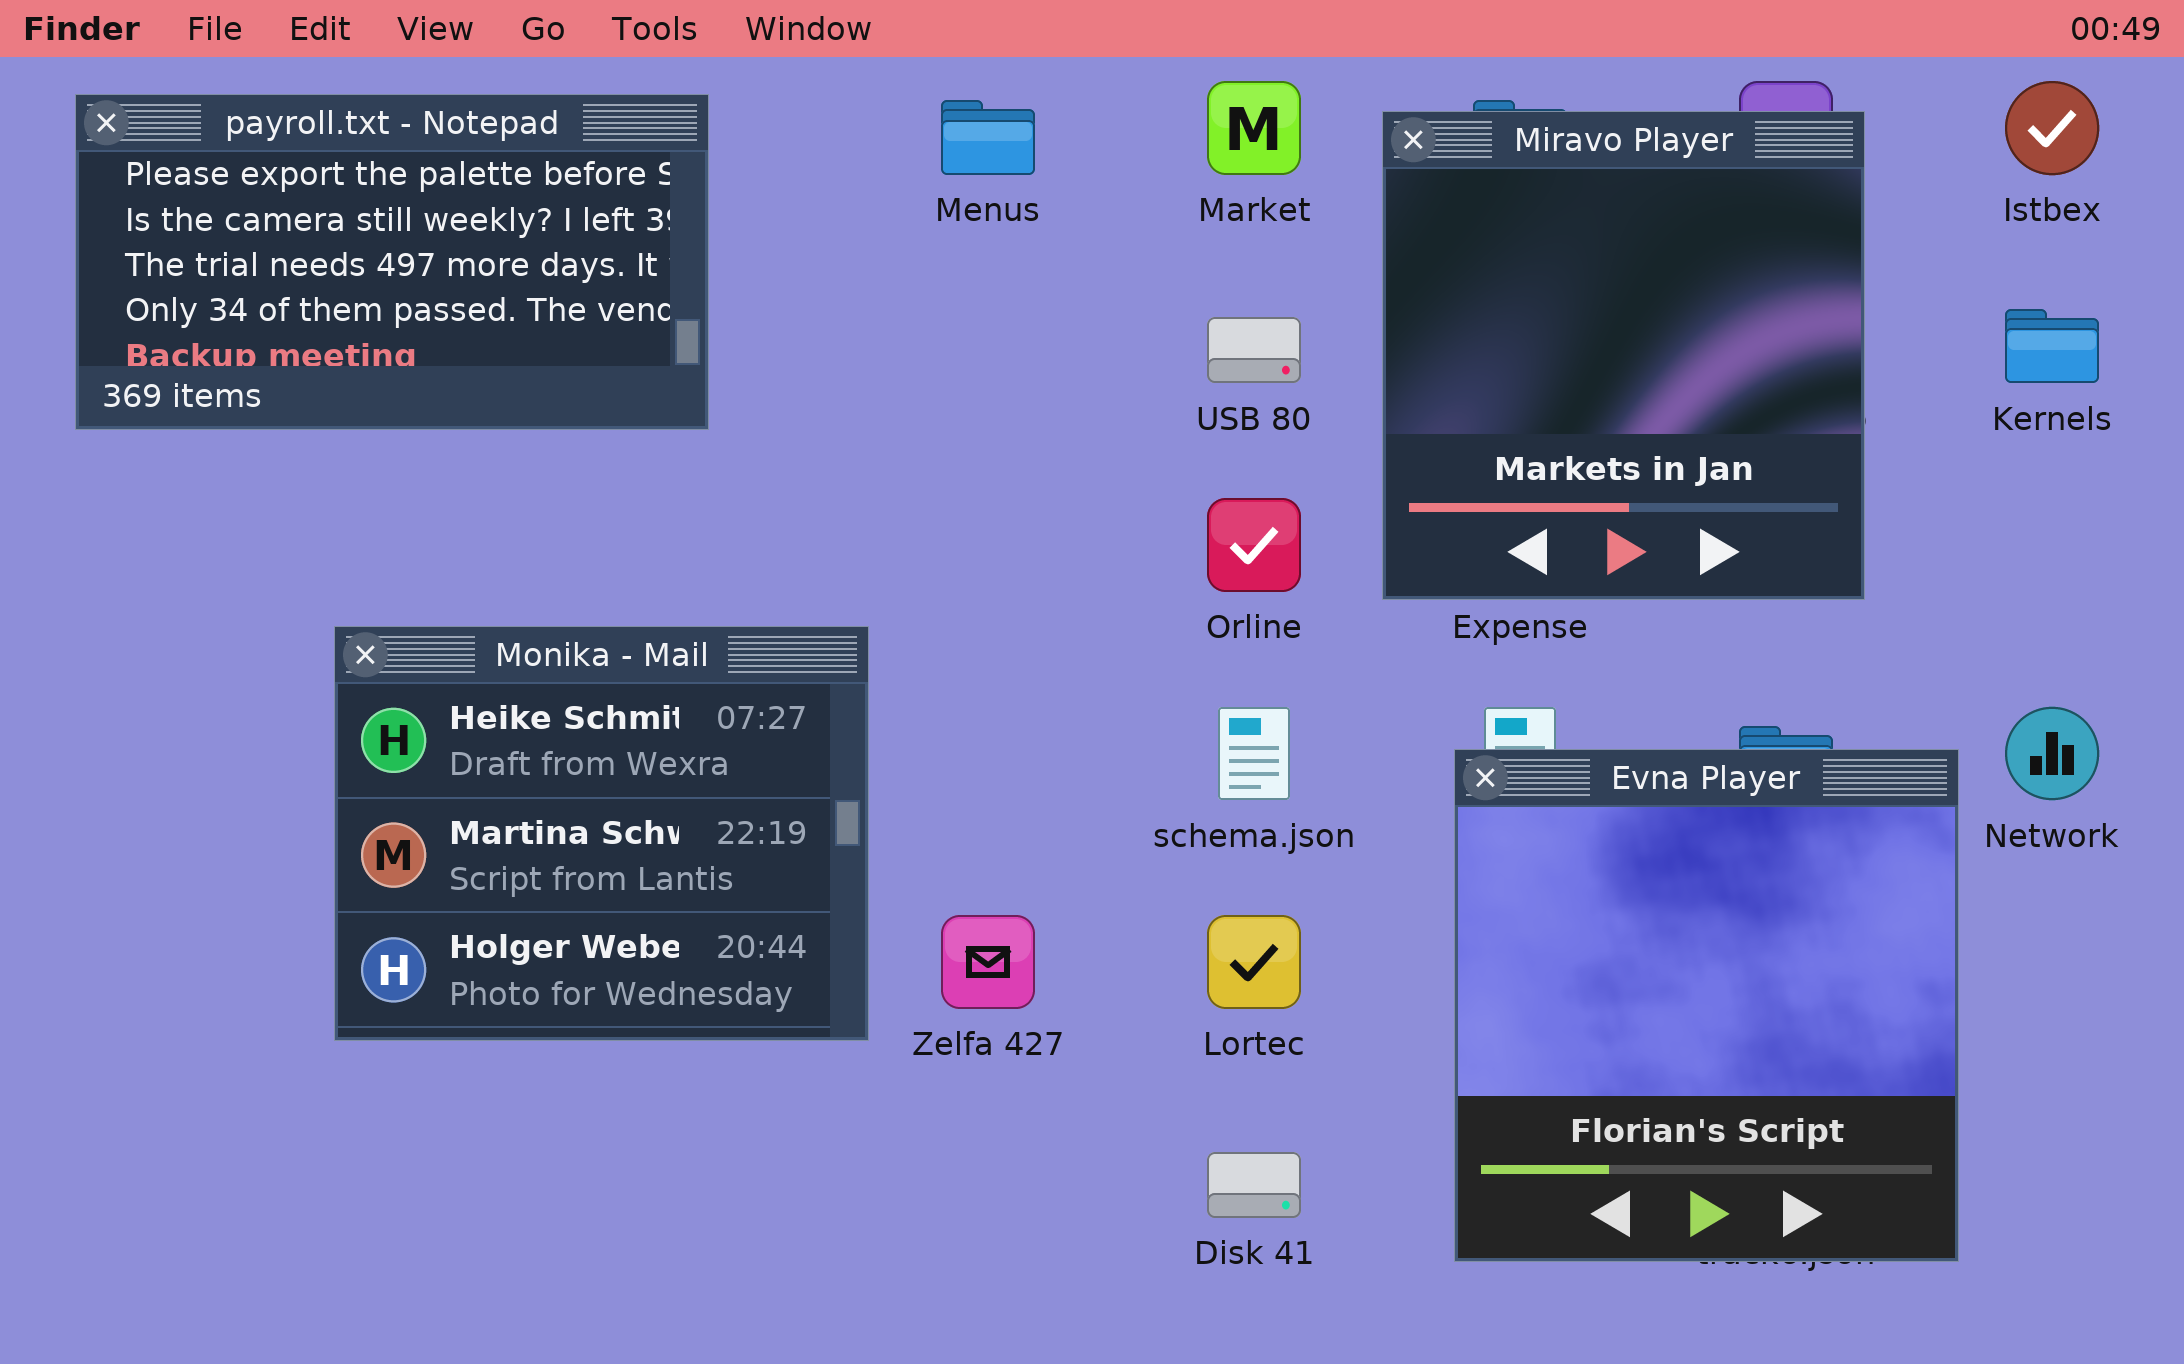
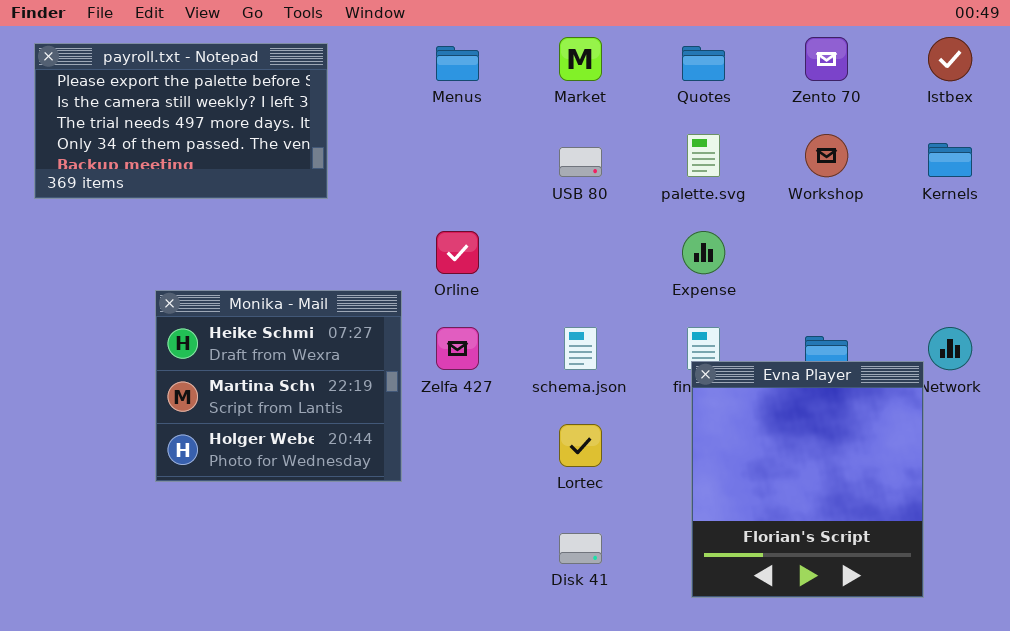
Miravo Player: [1382,111,1865,600] -> none, closed
Orline: [1207,498,1301,592] -> [436,231,479,274], moved
Evna Player: [1454,749,1959,1262] -> [691,361,924,598], moved
Zelfa 427: [941,915,1035,1009] -> [436,327,479,370], moved

